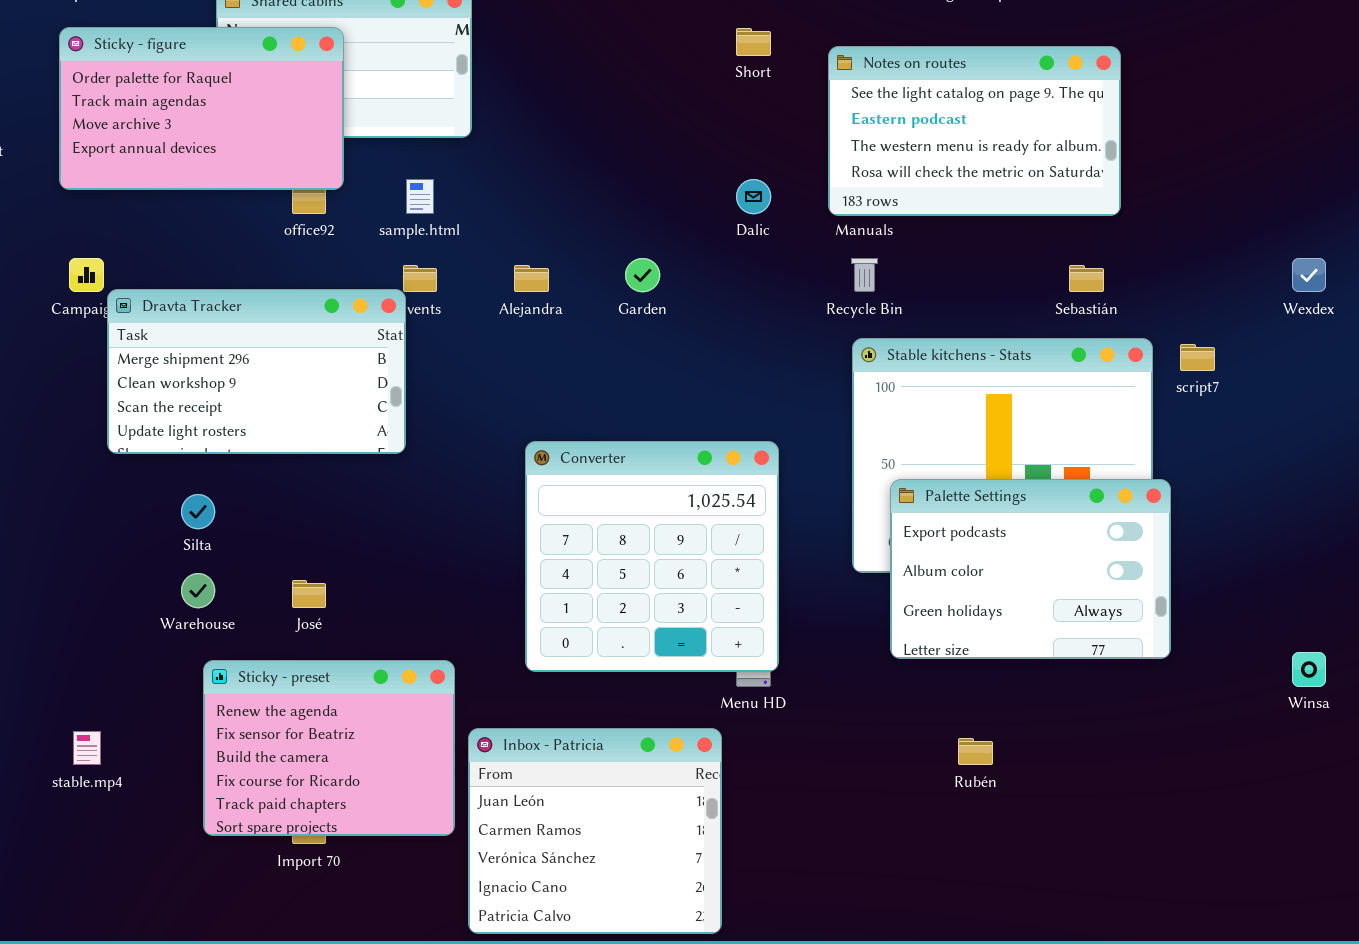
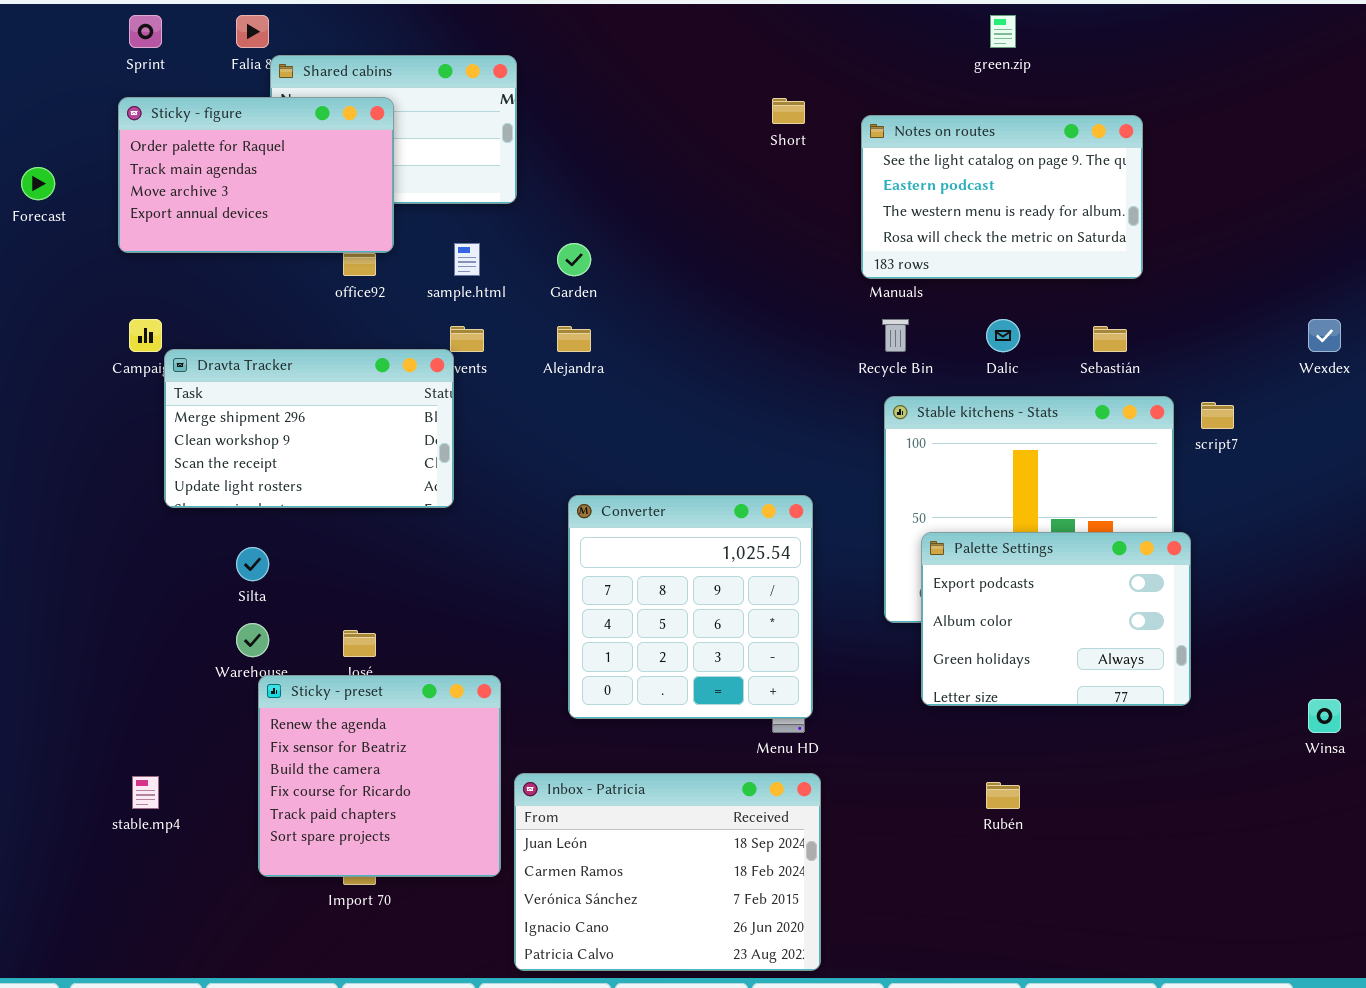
Dalic: [736,179,771,214] -> [986,319,1020,352], moved
Garden: [625,258,660,292] -> [557,243,591,276], moved
Sticky - preset: [203,660,455,836] -> [258,675,501,877], resized
Inbox - Patricia: [468,728,722,934] -> [514,773,821,971], resized

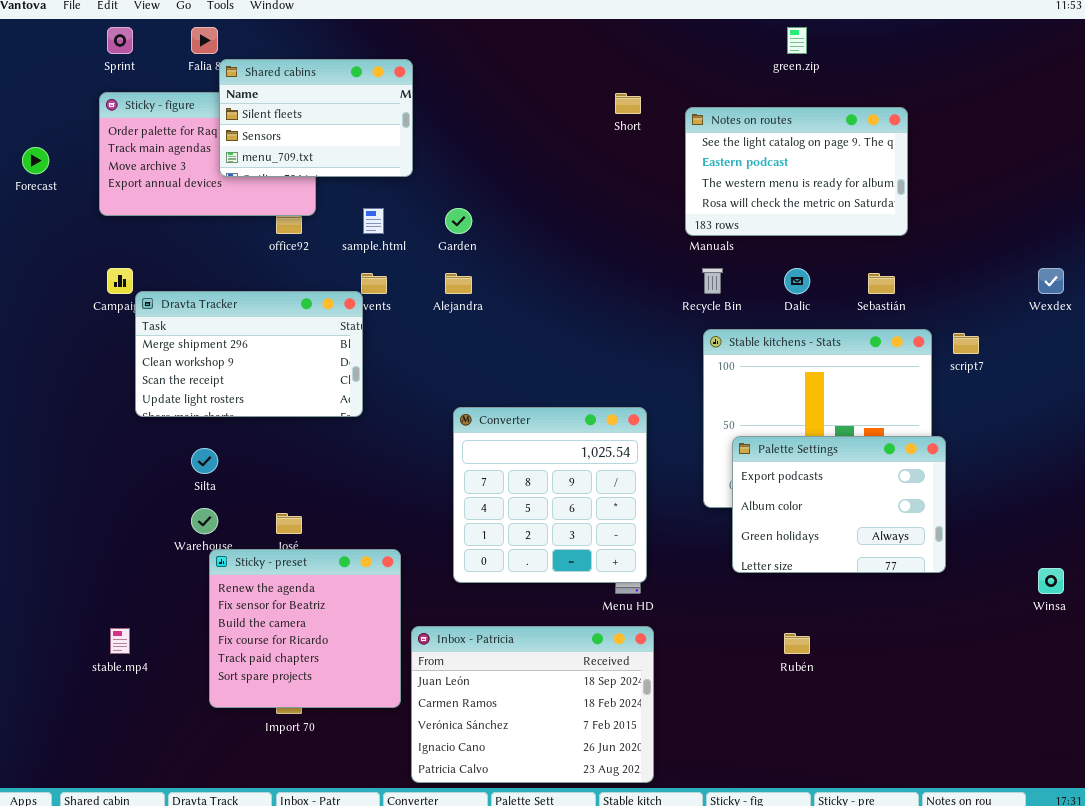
Shared cabins: [270,55,517,204] -> [219,59,413,177], raised

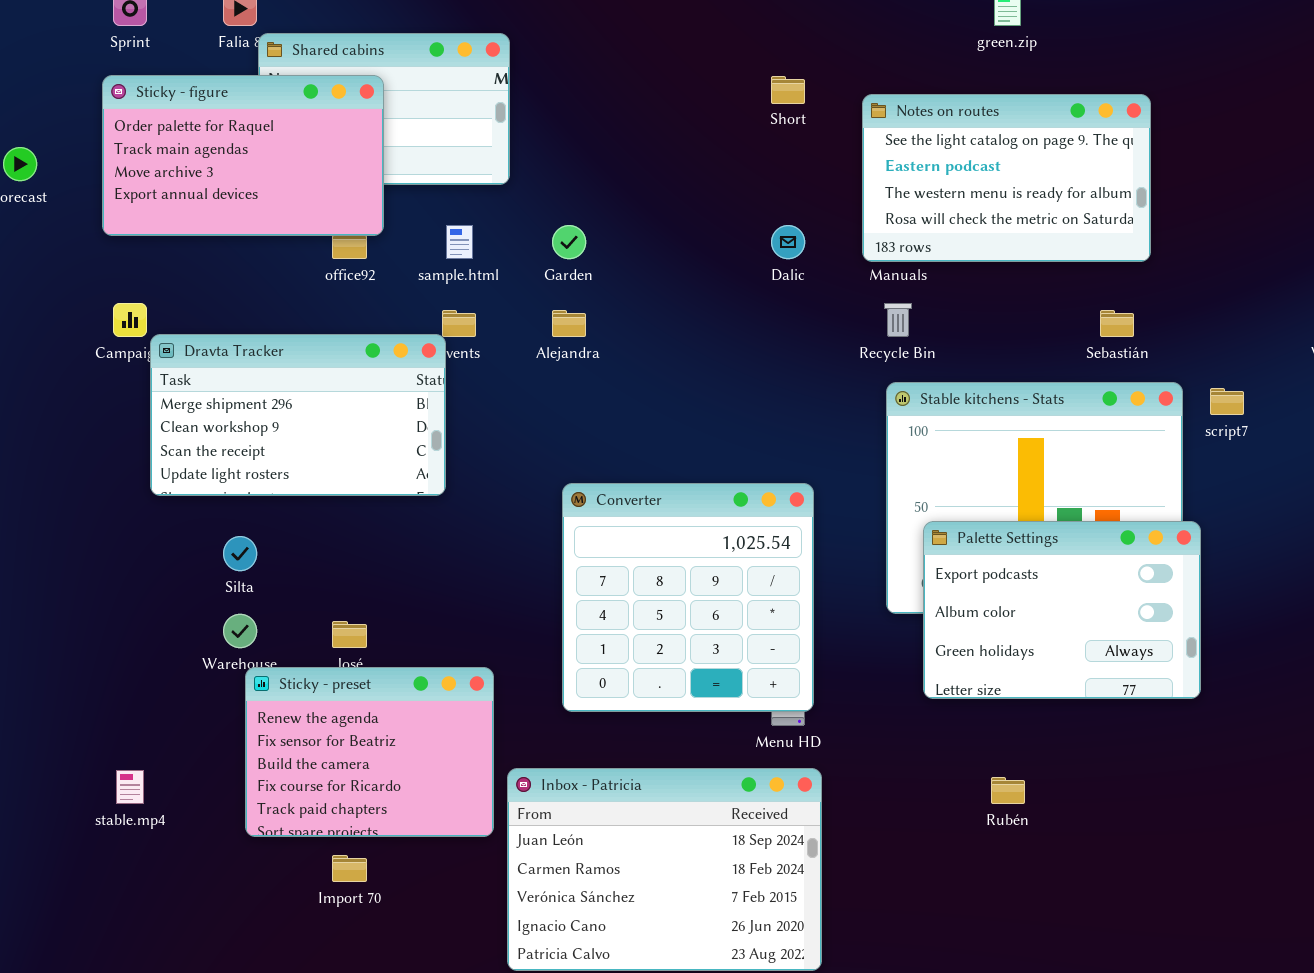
Sticky - figure: [99,92,316,216] -> [102,75,384,236], raised
Dalic: [784,268,810,294] -> [771,225,805,259], moved
Sticky - preset: [209,549,401,708] -> [245,667,494,837], resized

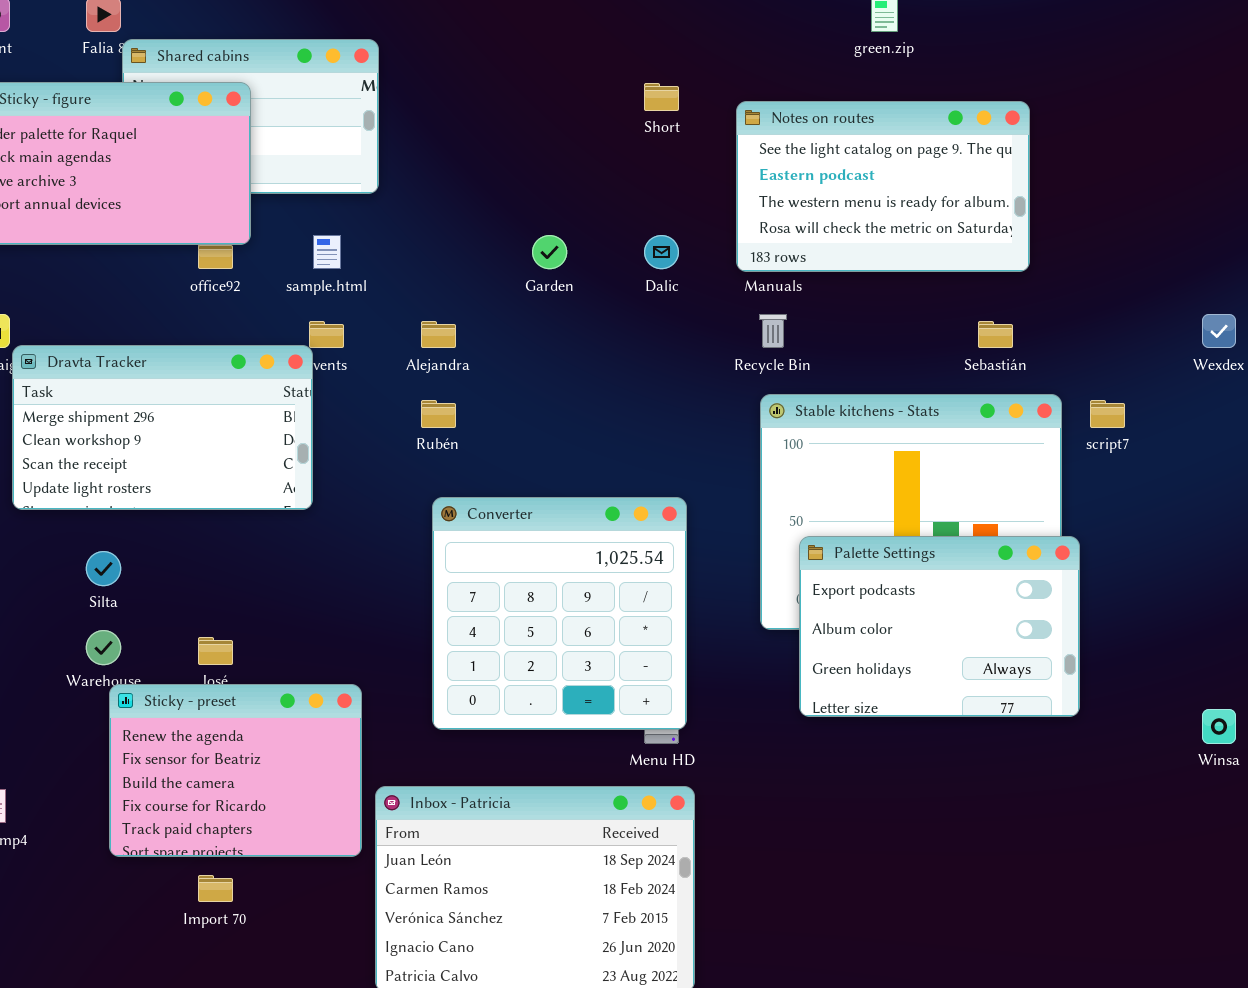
Garden: [552,225,586,259] -> [532,235,567,269], moved
Rubén: [991,777,1025,804] -> [421,400,456,428], moved

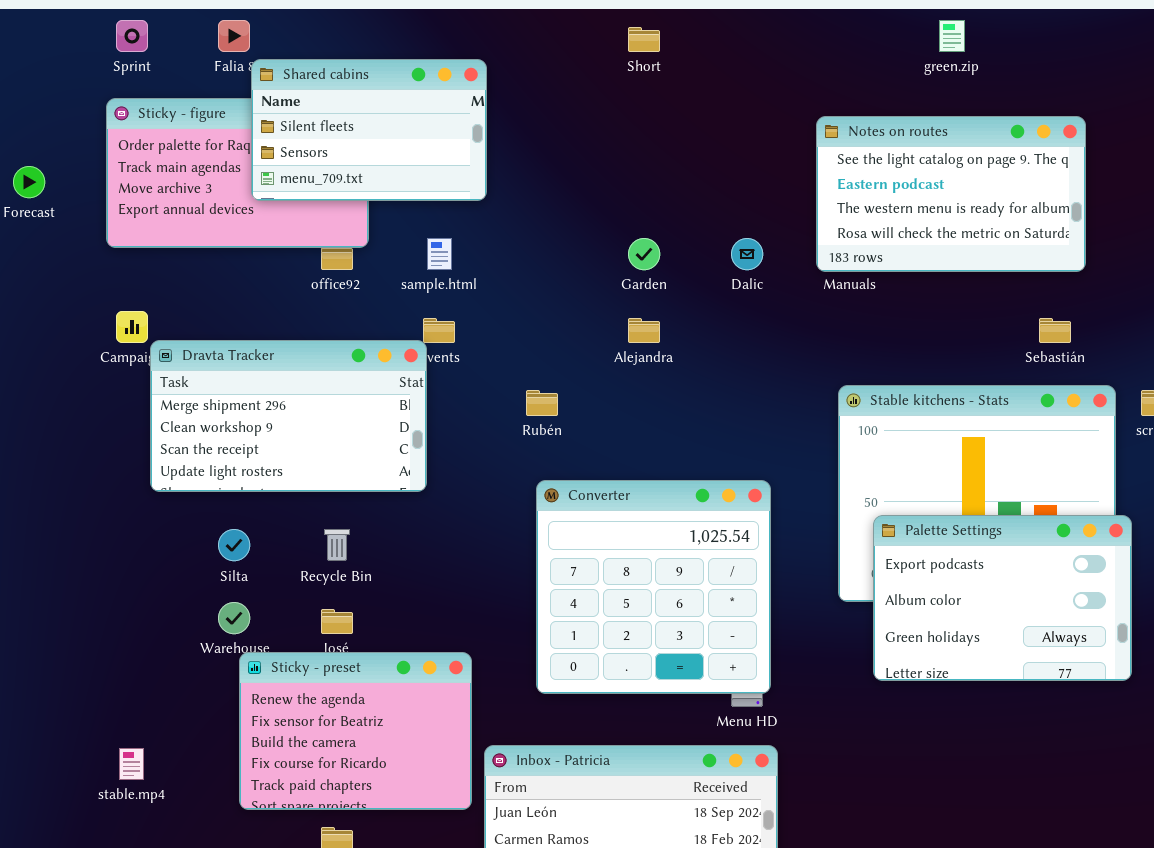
Shared cabins: [122,39,379,194] -> [251,59,487,201], raised
Short: [644,83,679,111] -> [628,27,660,52], moved
Recycle Bin: [759,314,787,348] -> [324,529,350,561], moved
Alejandra: [421,321,456,348] -> [628,318,660,343], moved

